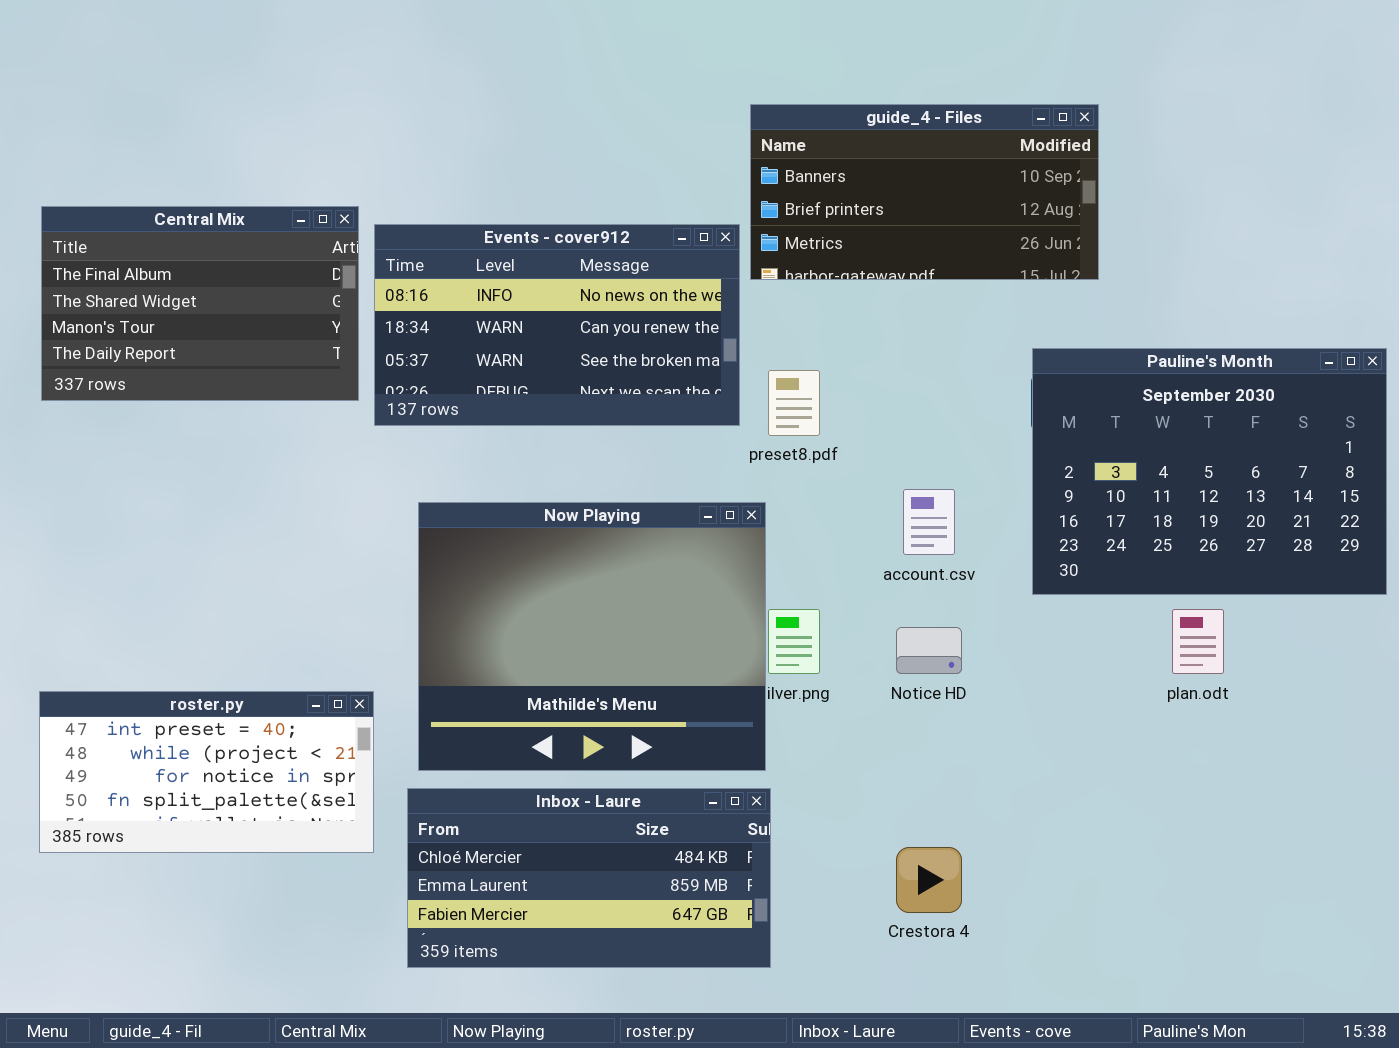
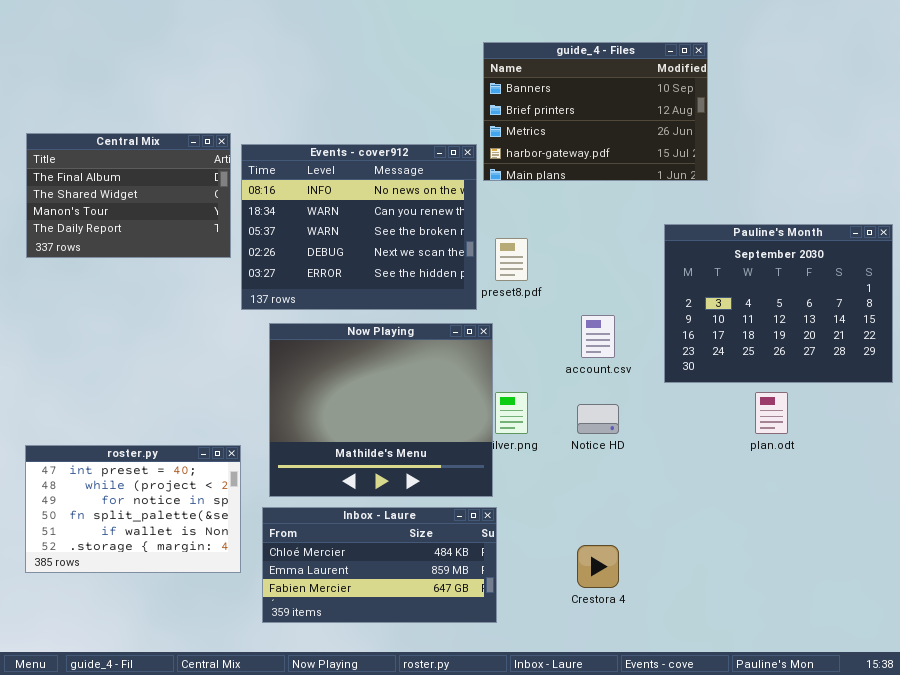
guide_4 - Files: [750,104,1099,280] -> [483,42,708,181], resized
Events - cover912: [374,224,740,426] -> [241,144,477,310], resized
roster.py: [39,691,374,853] -> [25,445,241,573], resized

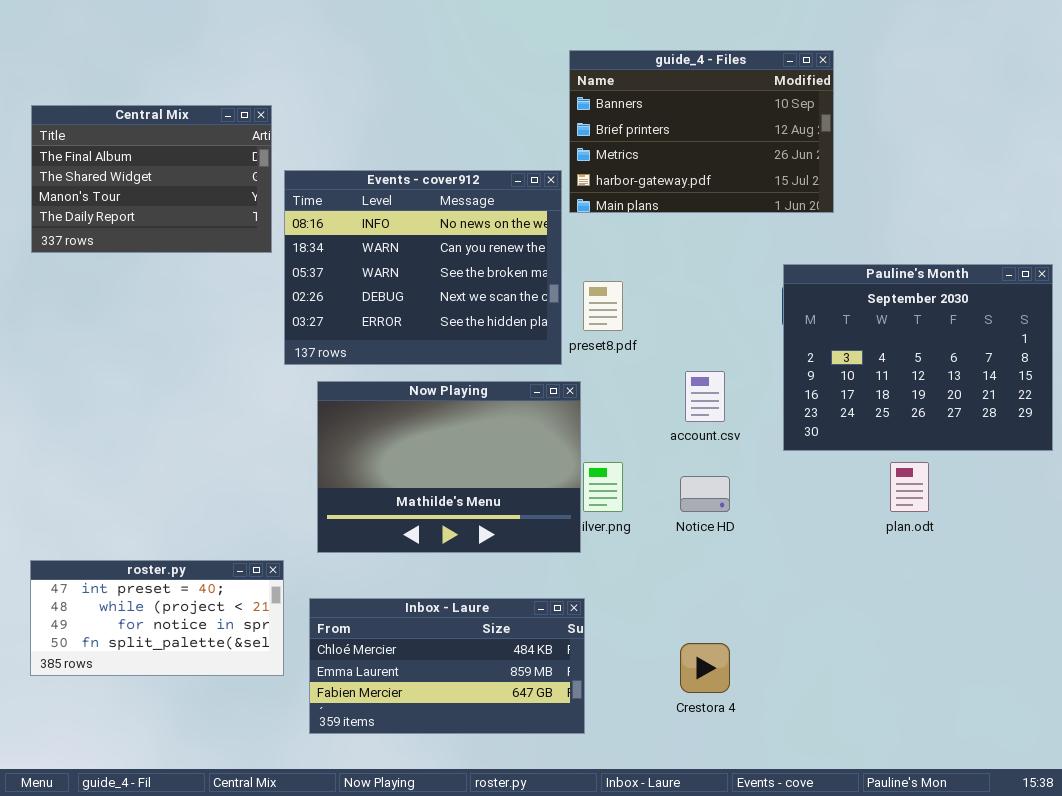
Central Mix: [26,133,231,258] -> [31,105,272,253], moved
Now Playing: [269,323,493,497] -> [317,381,581,553], resized
roster.py: [25,445,241,573] -> [30,560,284,676], resized

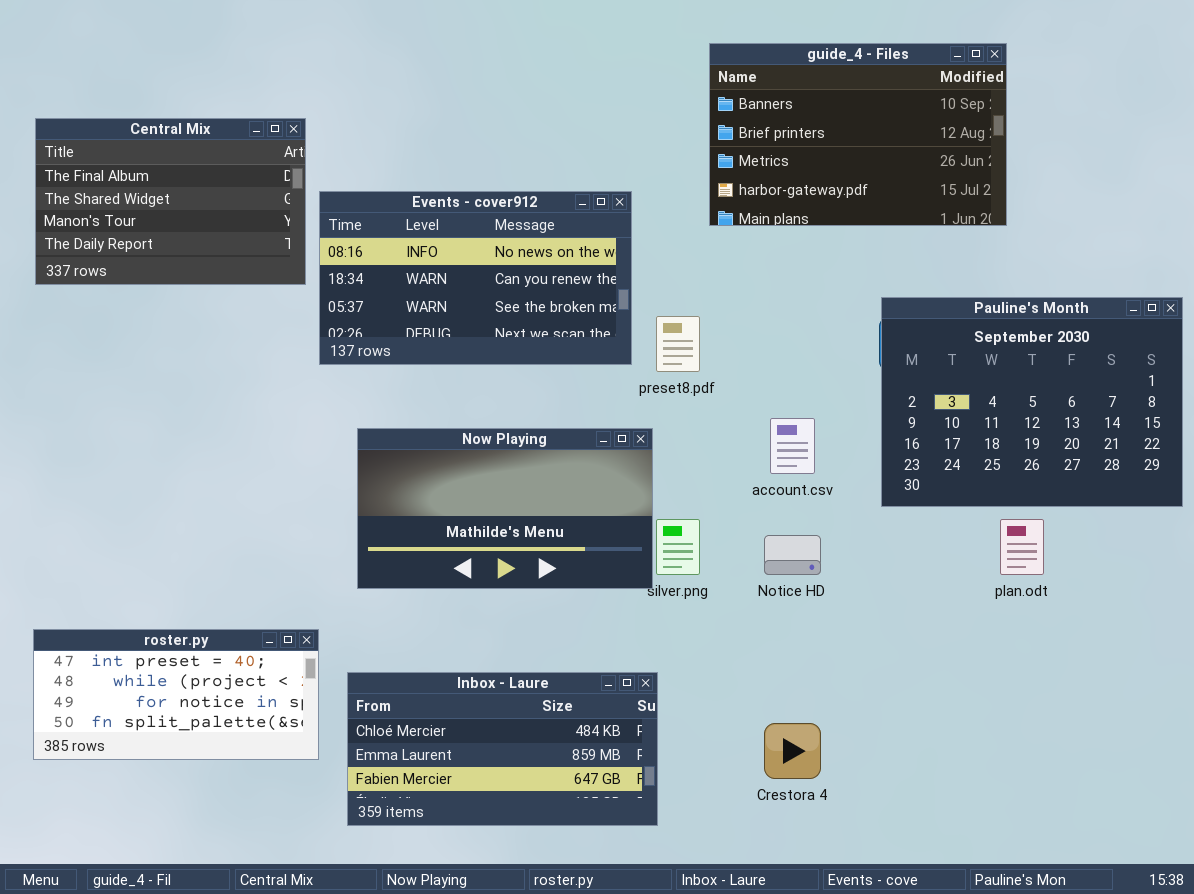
guide_4 - Files: [569,50,834,213] -> [709,43,1007,226], moved
Events - cover912: [284,170,562,365] -> [319,191,632,365], resized
Now Playing: [317,381,581,553] -> [357,428,653,589], resized

